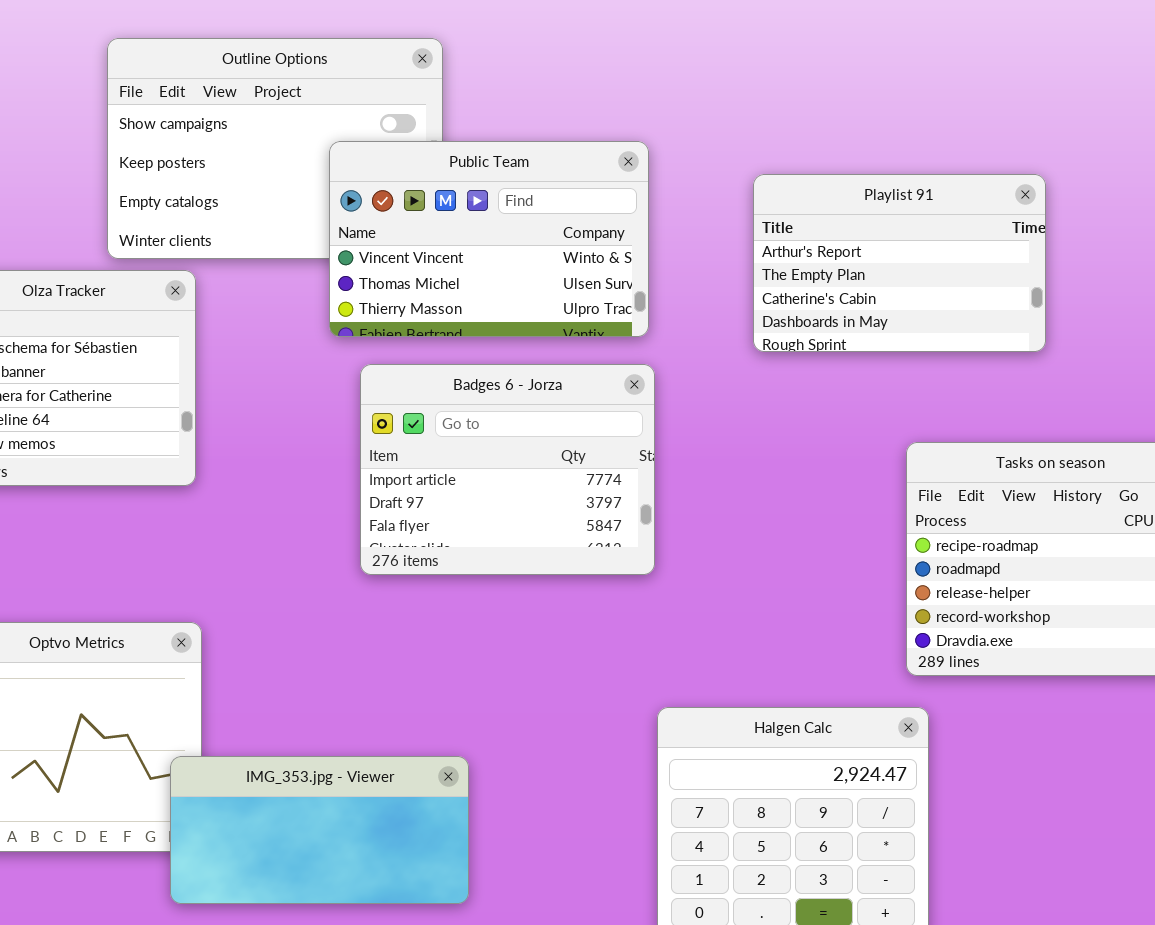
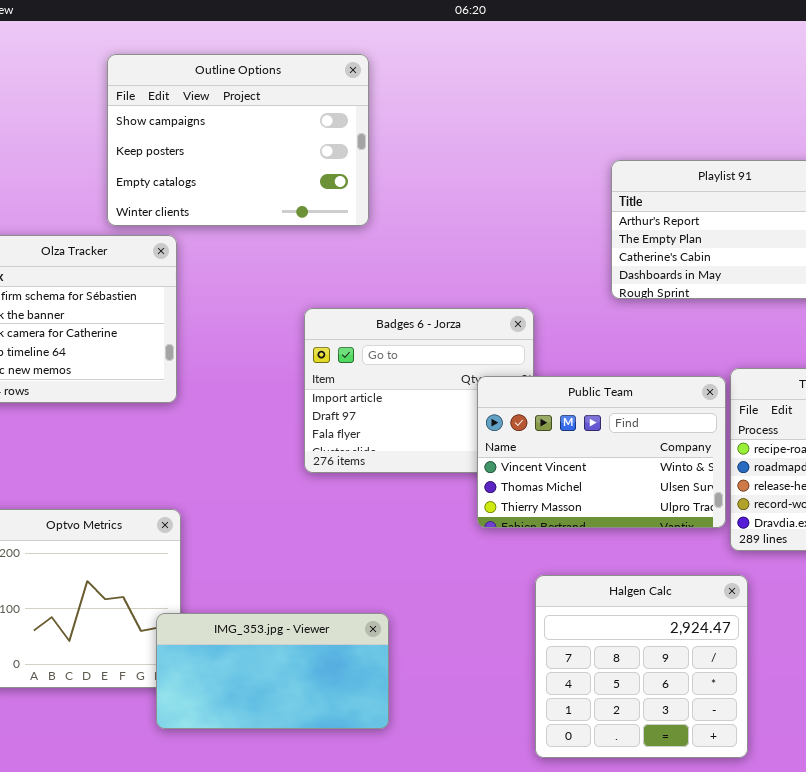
Public Team: [329,141,649,337] -> [477,376,726,528], moved

